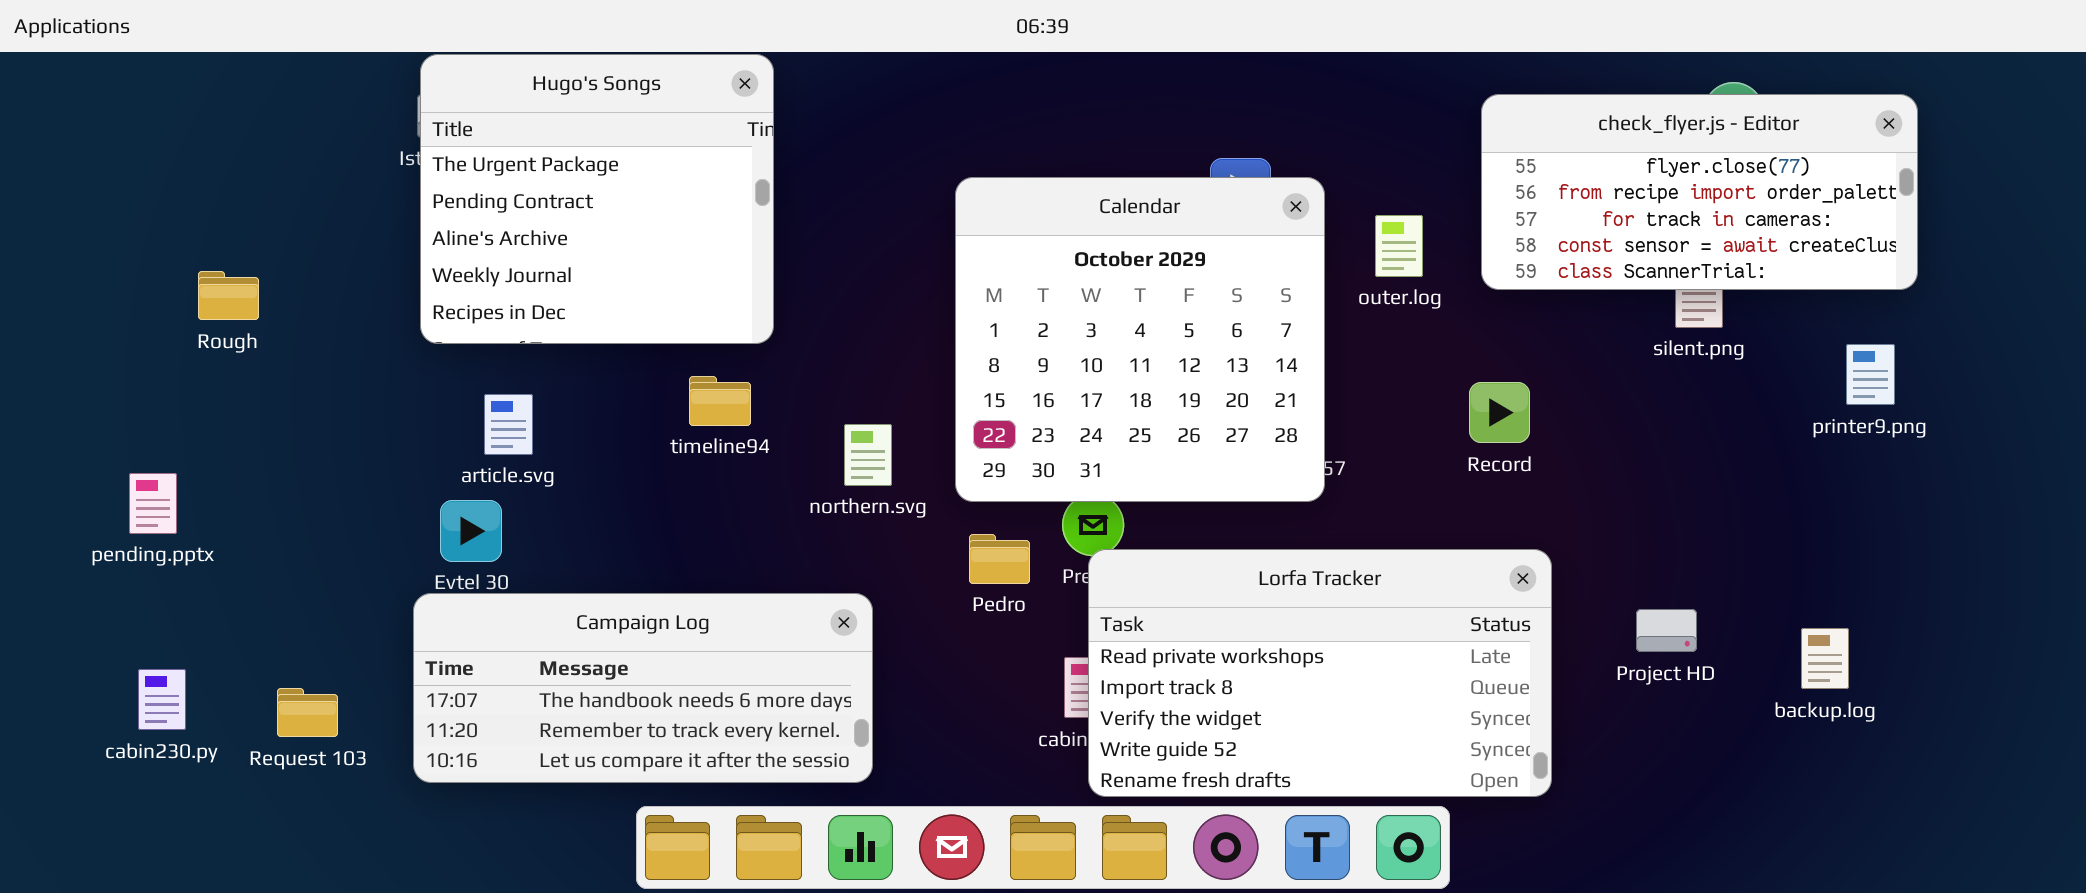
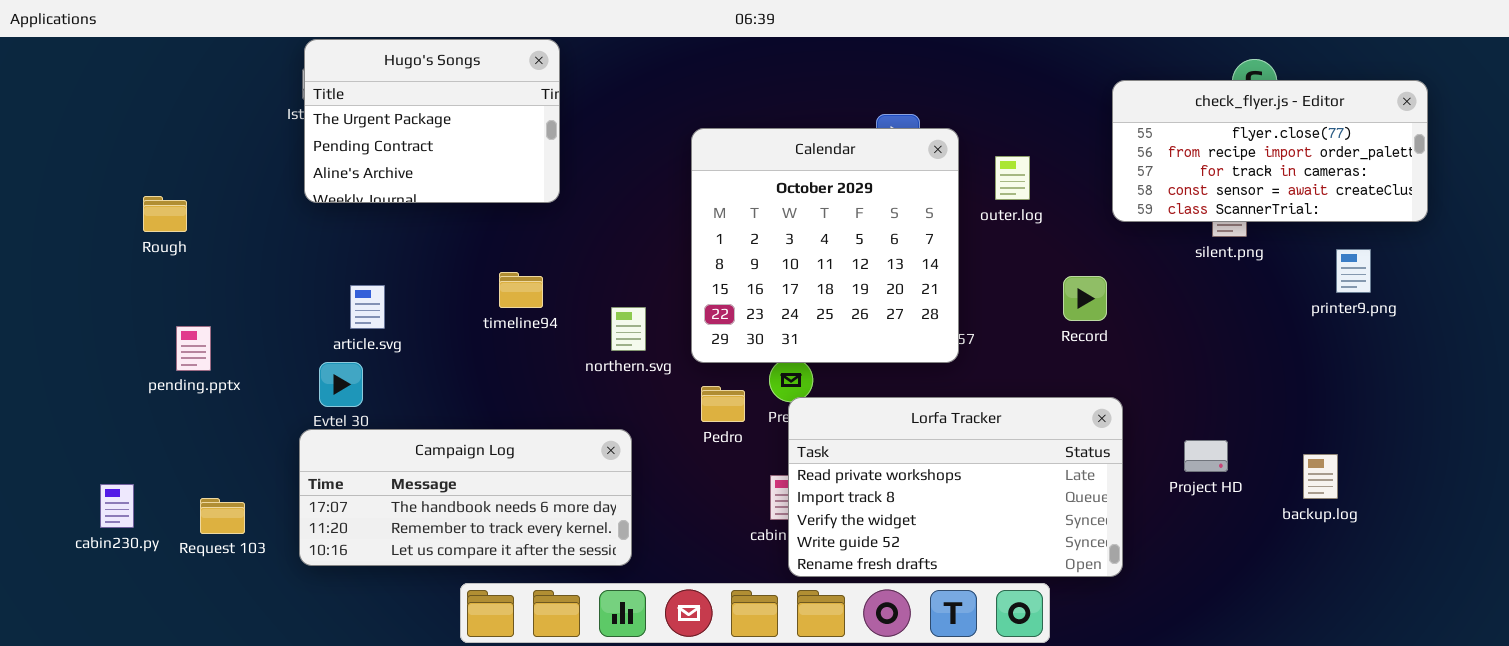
Hugo's Songs: [420,54,774,344] -> [304,39,560,203], resized
check_flyer.js - Editor: [1481,94,1918,290] -> [1112,80,1428,222], moved
pending.pptx: [129,473,177,534] -> [176,326,211,371], moved

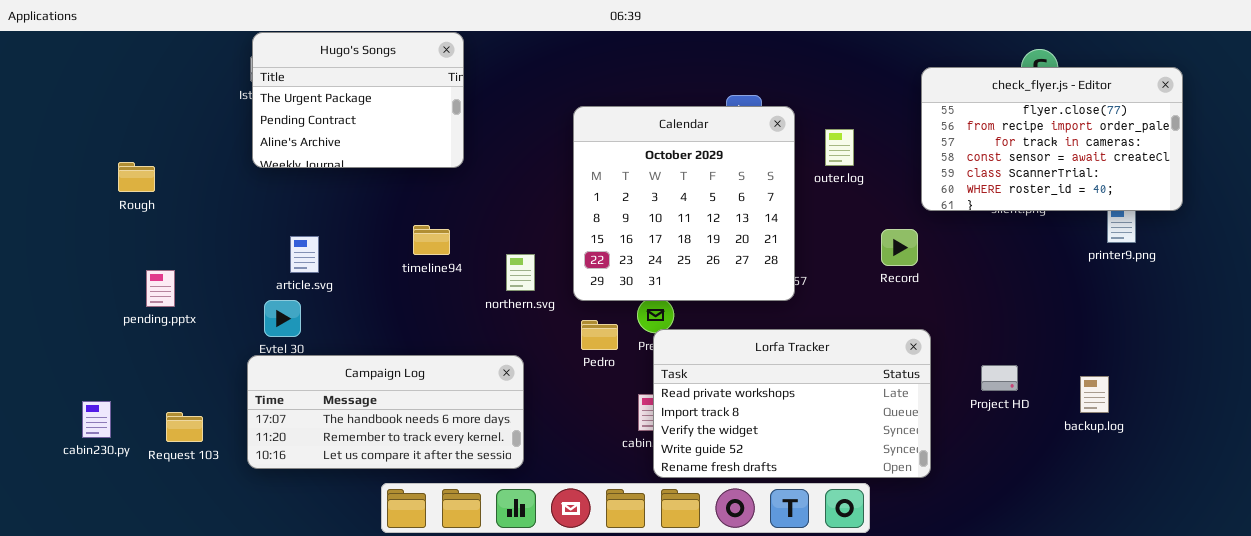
check_flyer.js - Editor: [1112,80,1428,222] -> [921,67,1183,211], resized

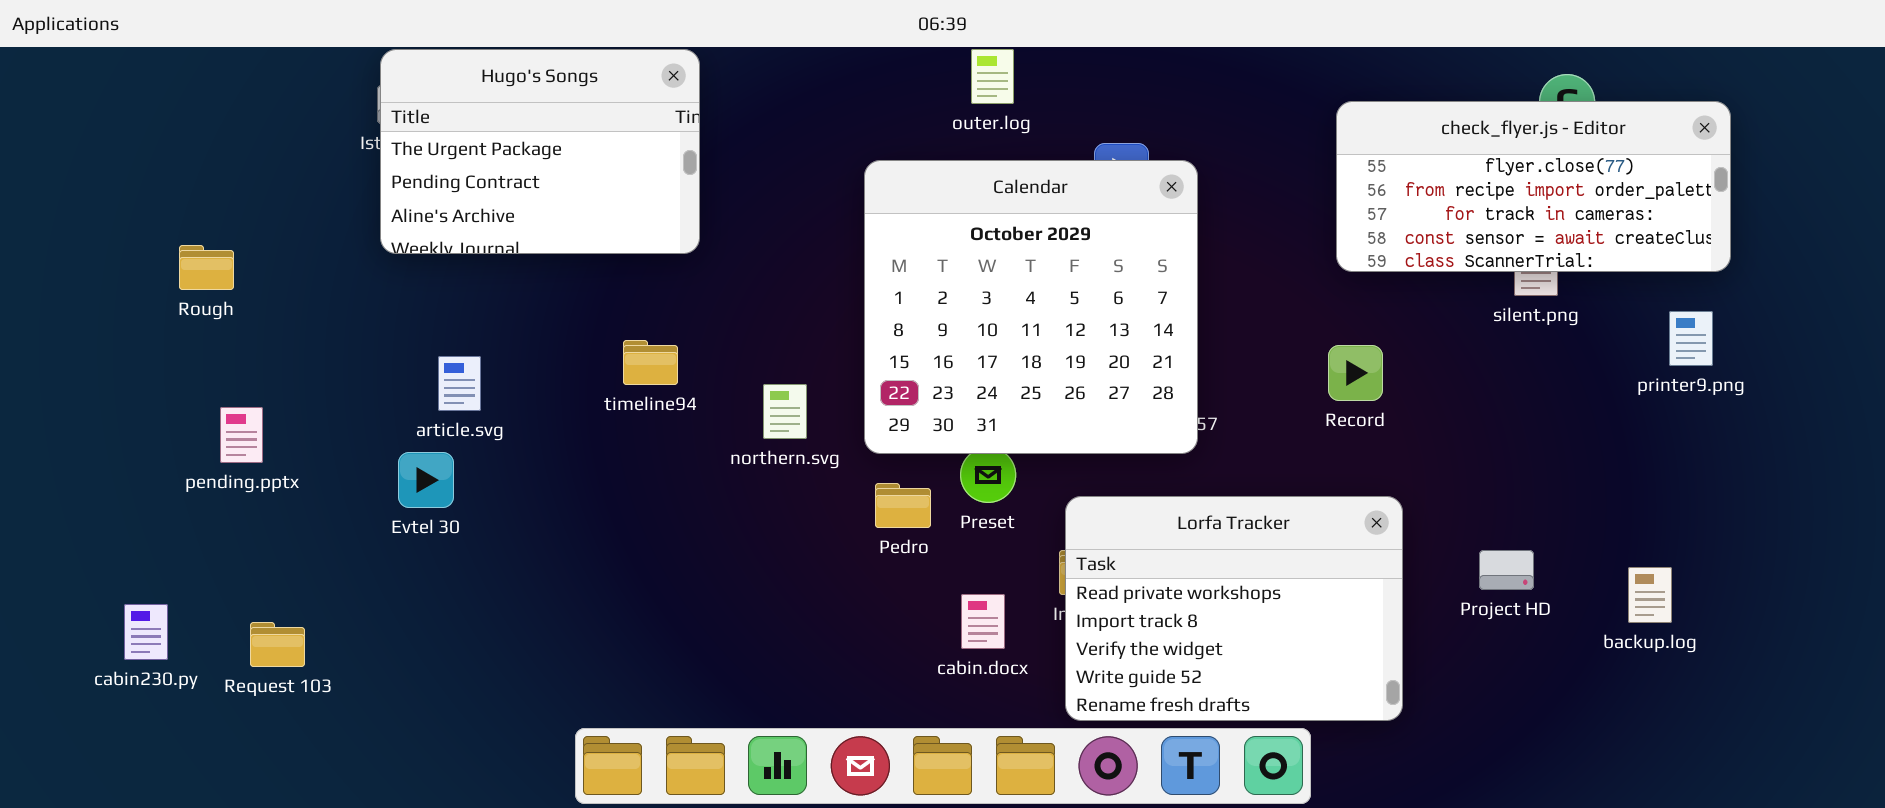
check_flyer.js - Editor: [921,67,1183,211] -> [1336,101,1731,272], moved, resized
outer.log: [825,129,854,166] -> [971,49,1014,104], moved
Lorfa Tracker: [653,329,931,478] -> [1065,496,1403,721], resized
Campaign Log: [247,355,524,469] -> none, closed

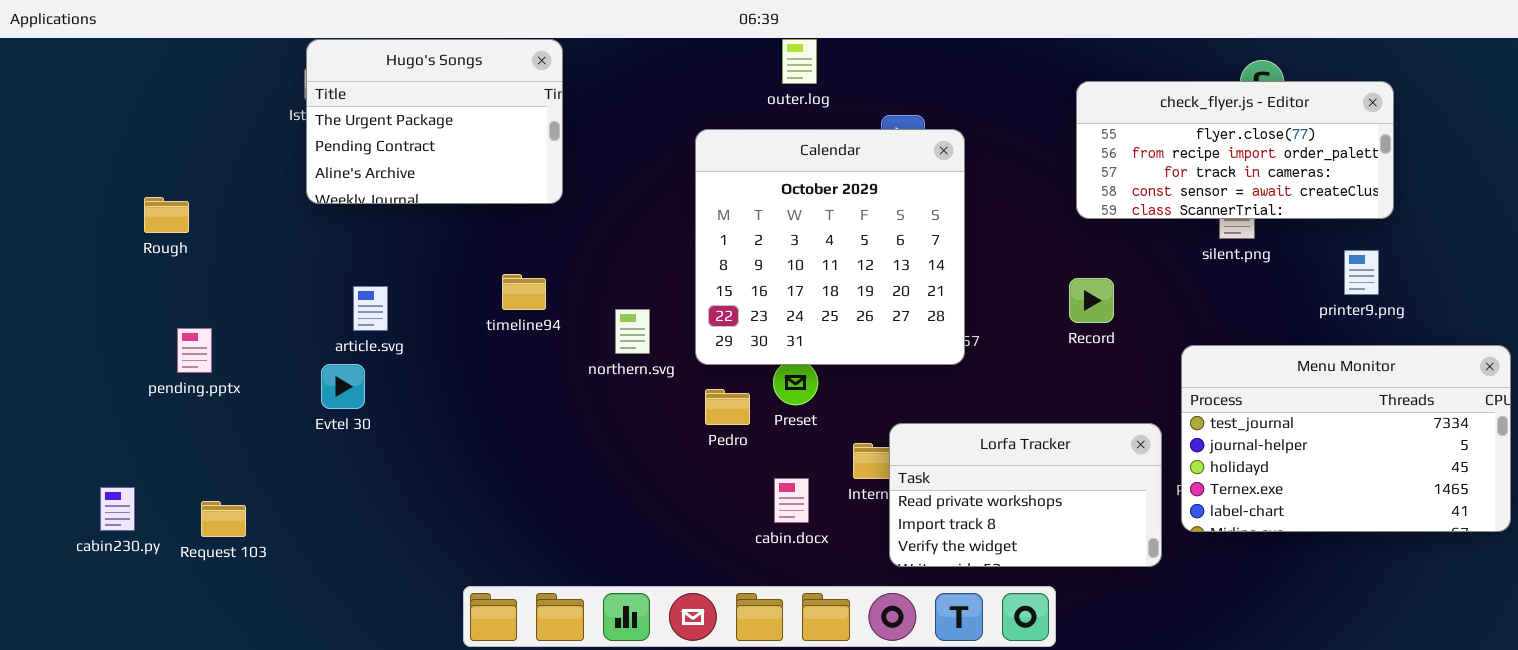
Menu Monitor: none -> [1181,345,1511,532], opened
Lorfa Tracker: [1065,496,1403,721] -> [889,423,1162,567], moved, resized

